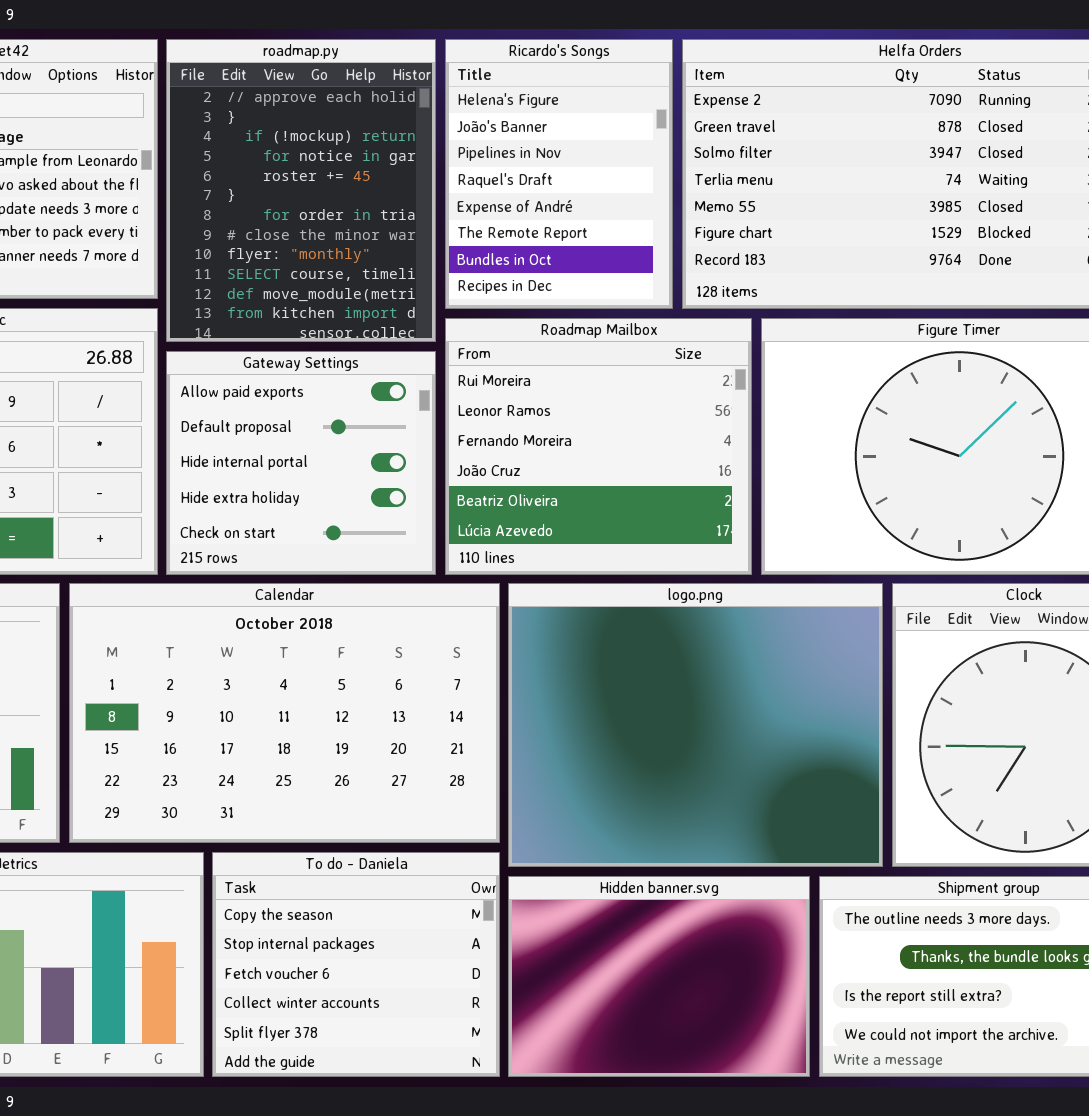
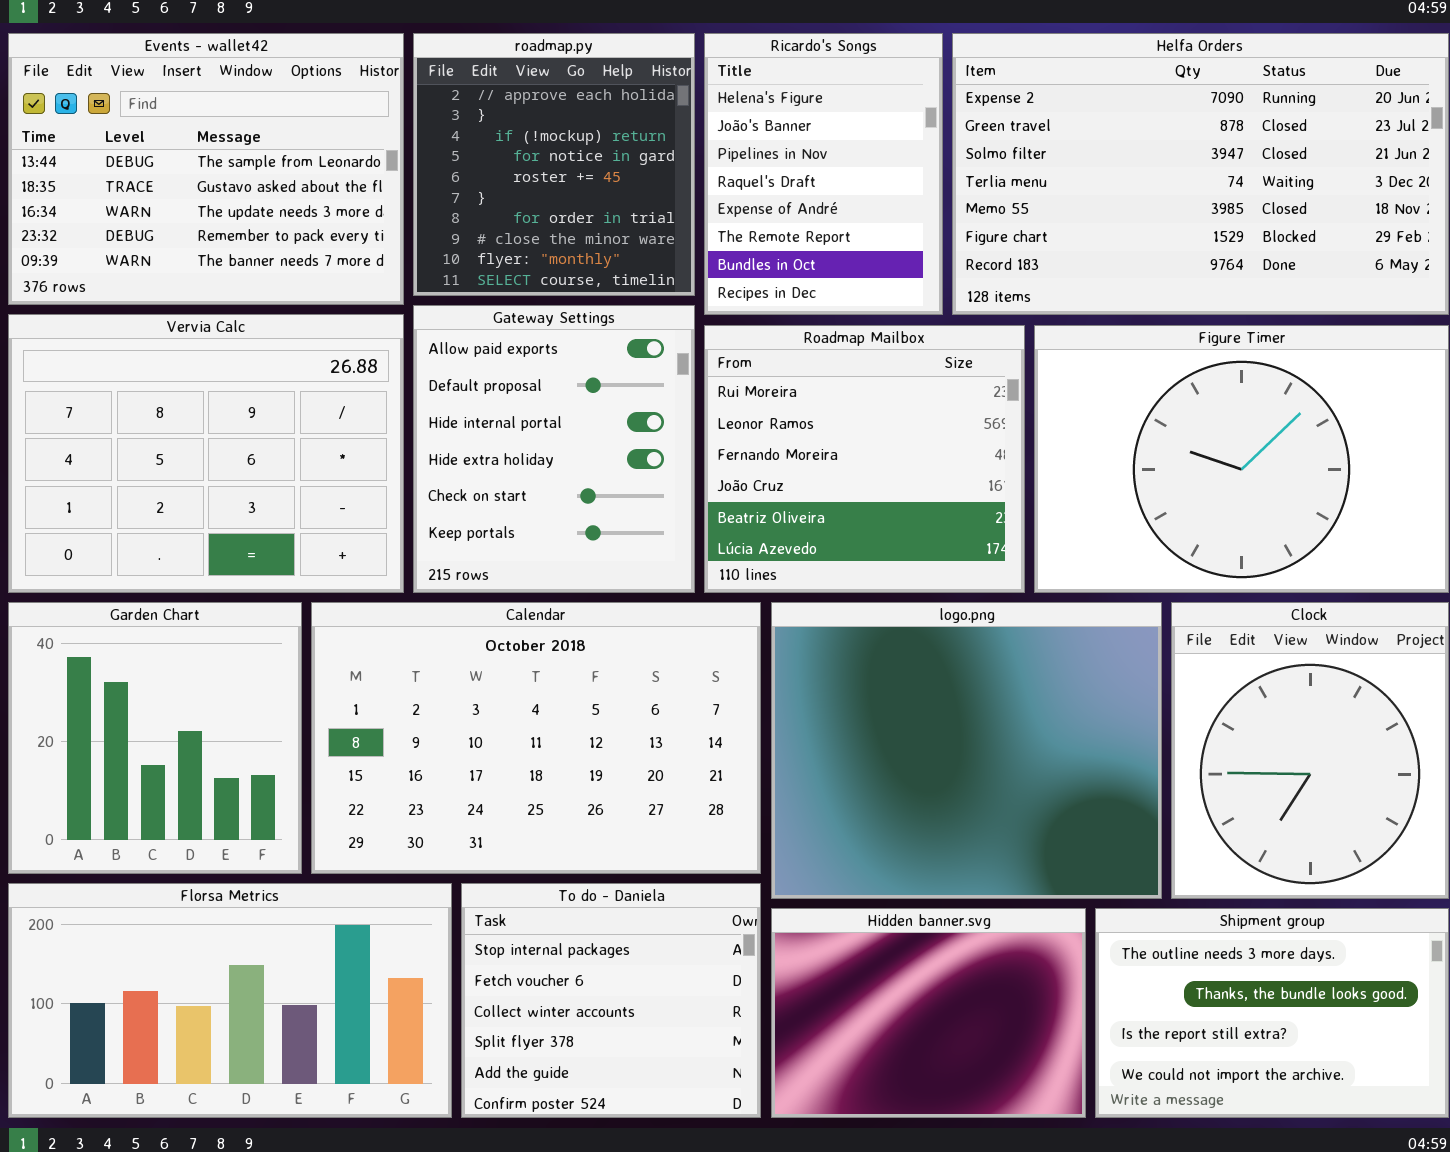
roadmap.py: [166,39,436,342] -> [413,33,695,296], resized
Gateway Settings: [166,351,436,575] -> [413,305,695,593], resized
To do - Daniela: [212,852,500,1077] -> [461,883,761,1118], scrolled down 1 row

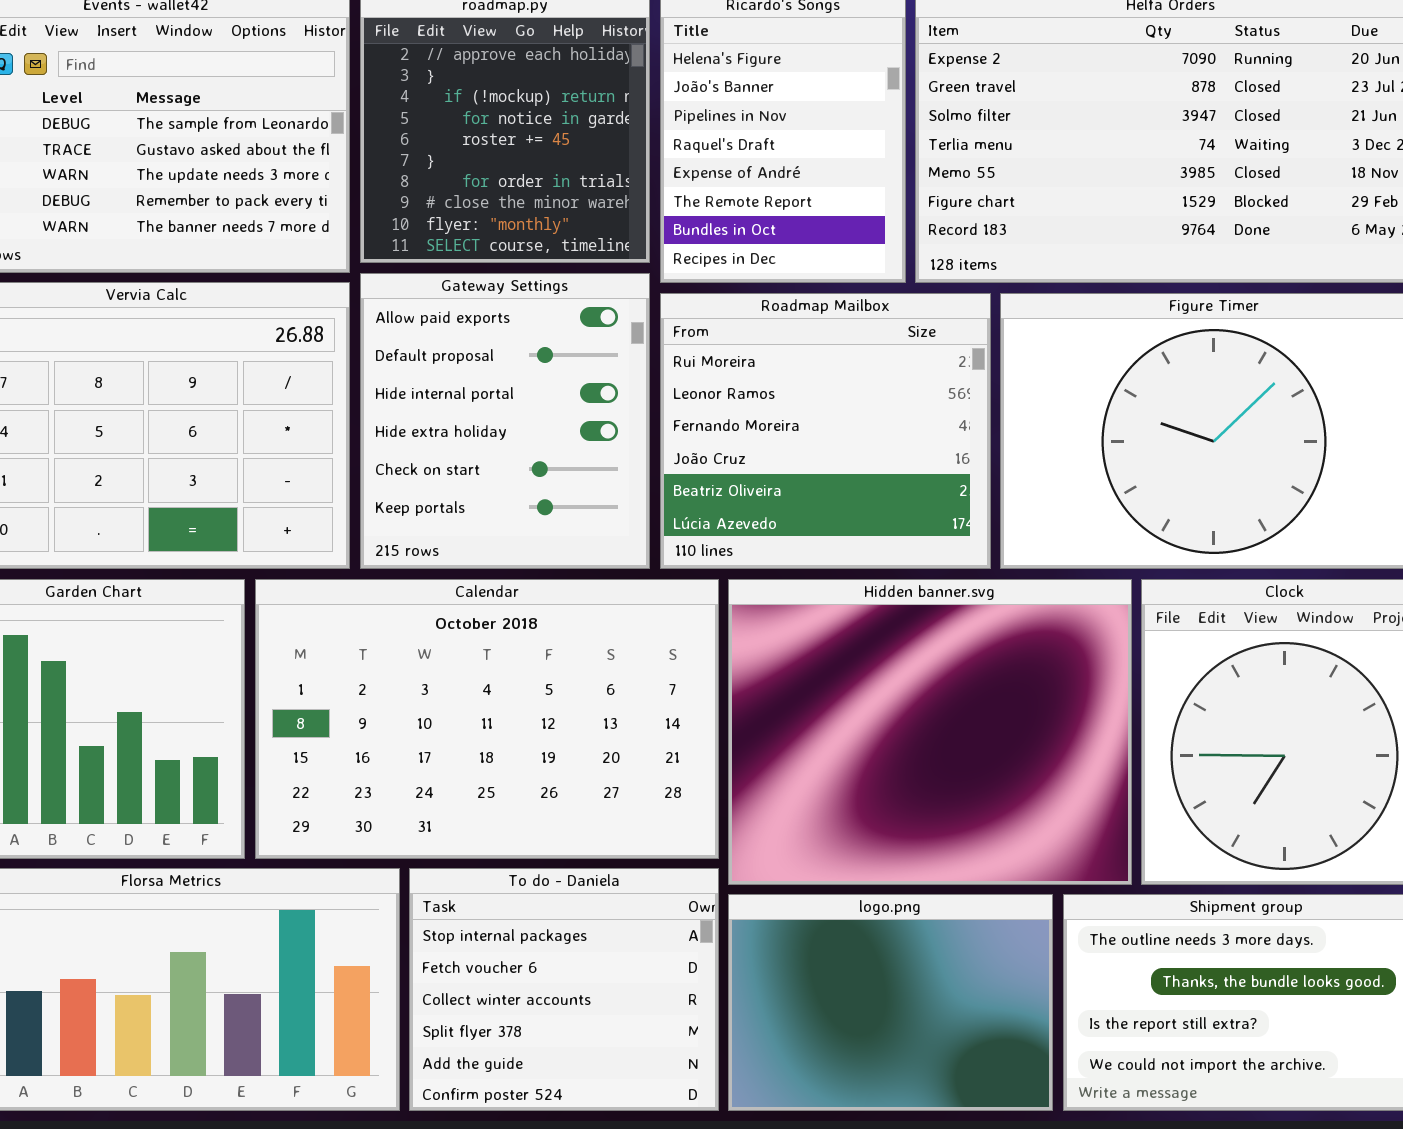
logo.png: [771,602,1162,899] -> [728,894,1053,1111], moved, resized
Hidden banner.svg: [771,908,1086,1118] -> [728,579,1132,885], moved, resized

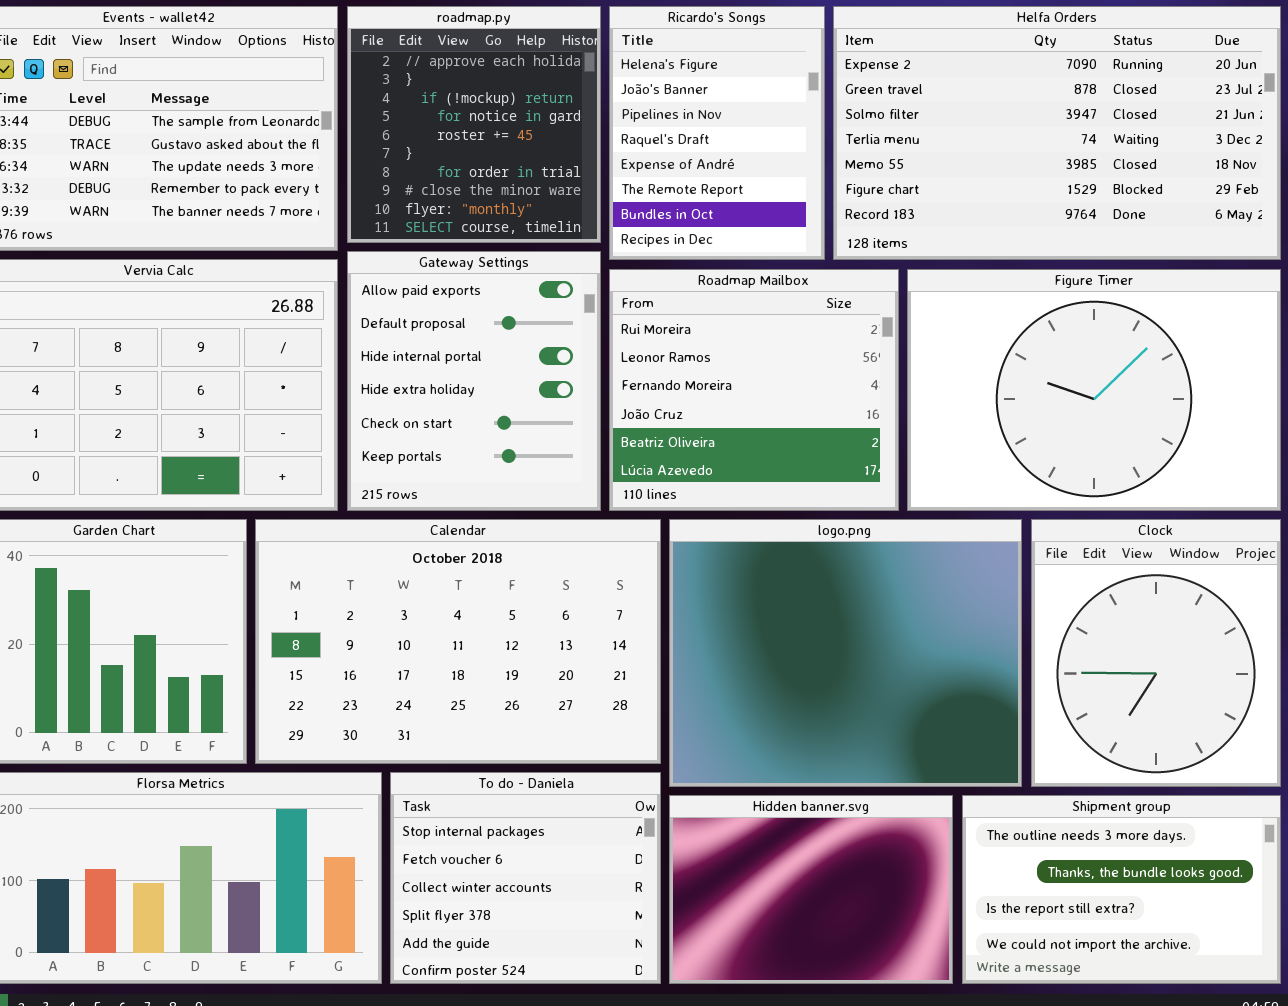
Hidden banner.svg: [728,579,1132,885] -> [669,795,953,984], moved, resized
logo.png: [728,894,1053,1111] -> [669,519,1022,787], moved, resized

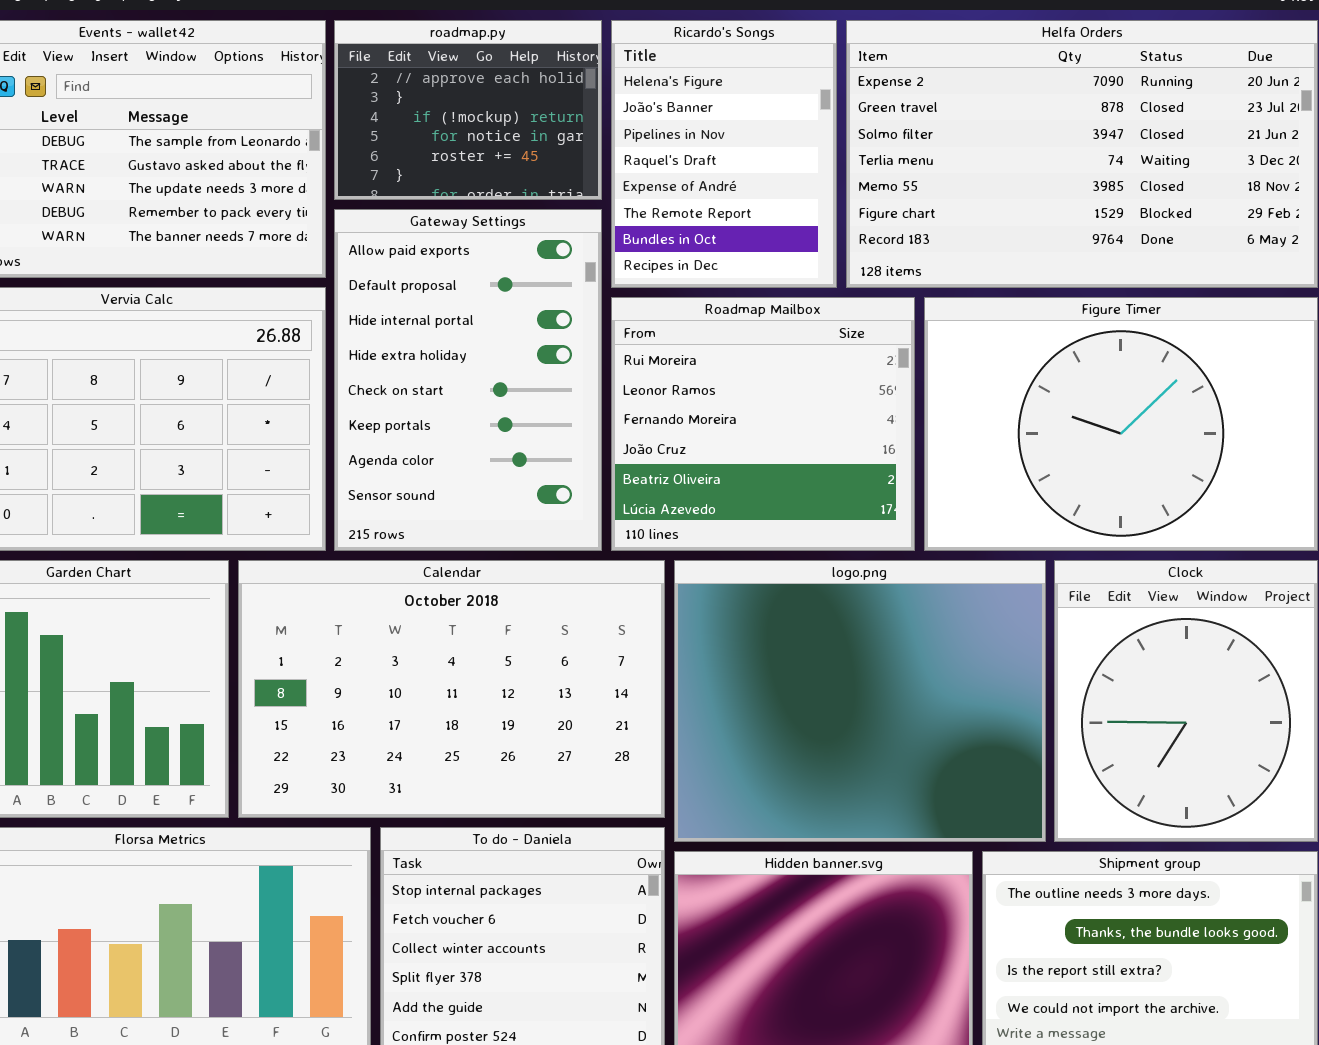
roadmap.py: [347,6,601,243] -> [334,20,602,200], resized
Gateway Settings: [347,251,601,511] -> [334,209,602,551], resized

